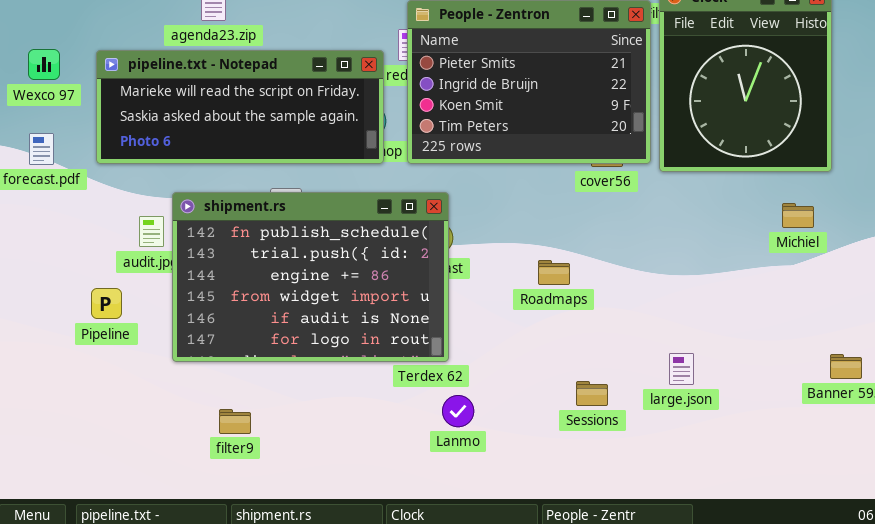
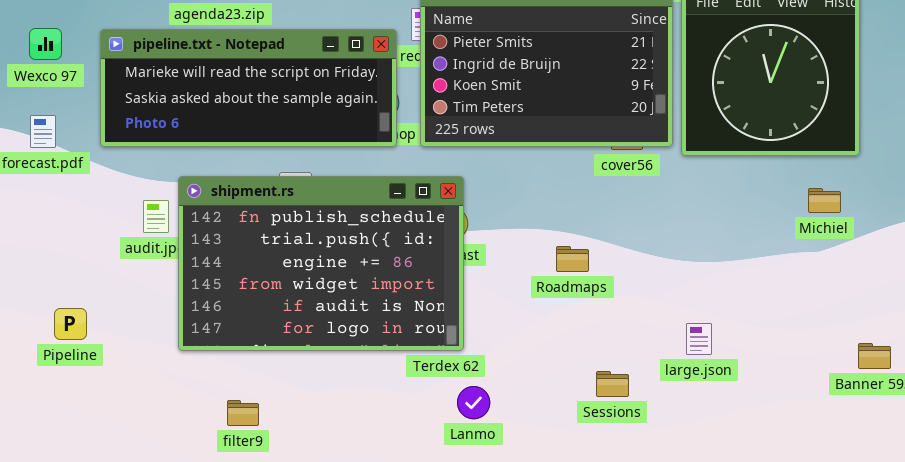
Pipeline: [91,288,122,319] -> [54,308,87,340], moved
large.json: [669,353,694,385] -> [686,323,712,355], moved

